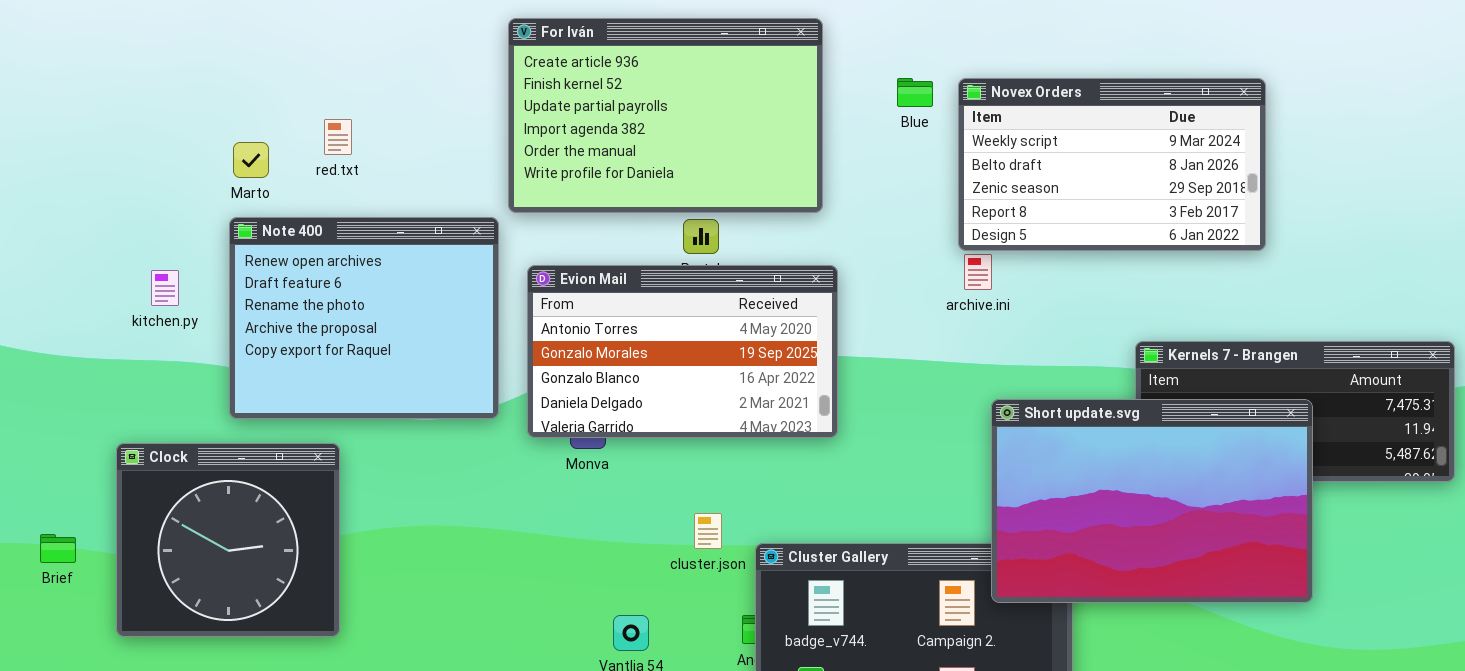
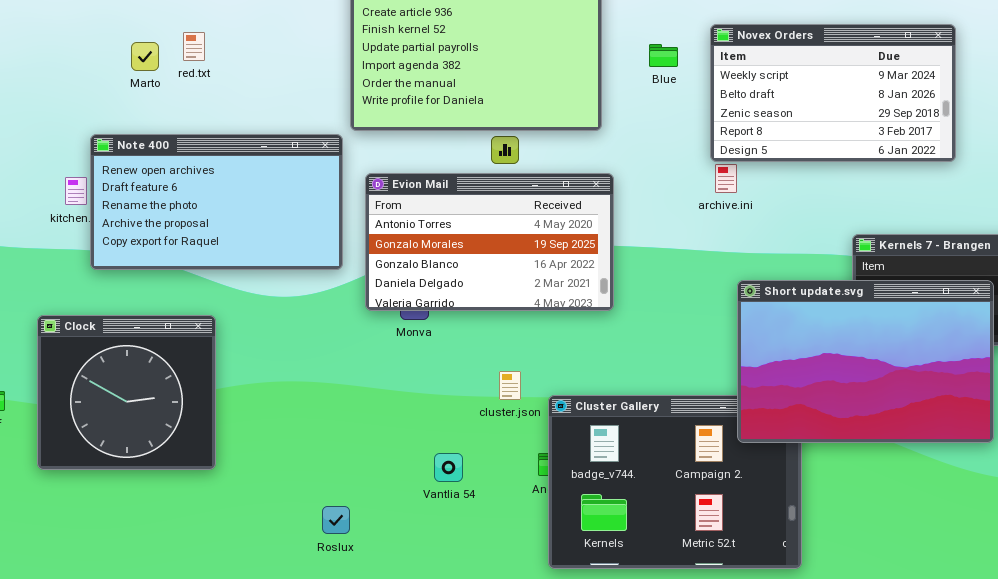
Blue: [897,78,933,107] -> [649,44,678,67], moved
red.txt: [324,119,352,155] -> [183,32,205,61], moved
Marto: [233,142,269,178] -> [131,42,159,71], moved
Note 400: [229,217,499,419] -> [90,134,343,270], resized

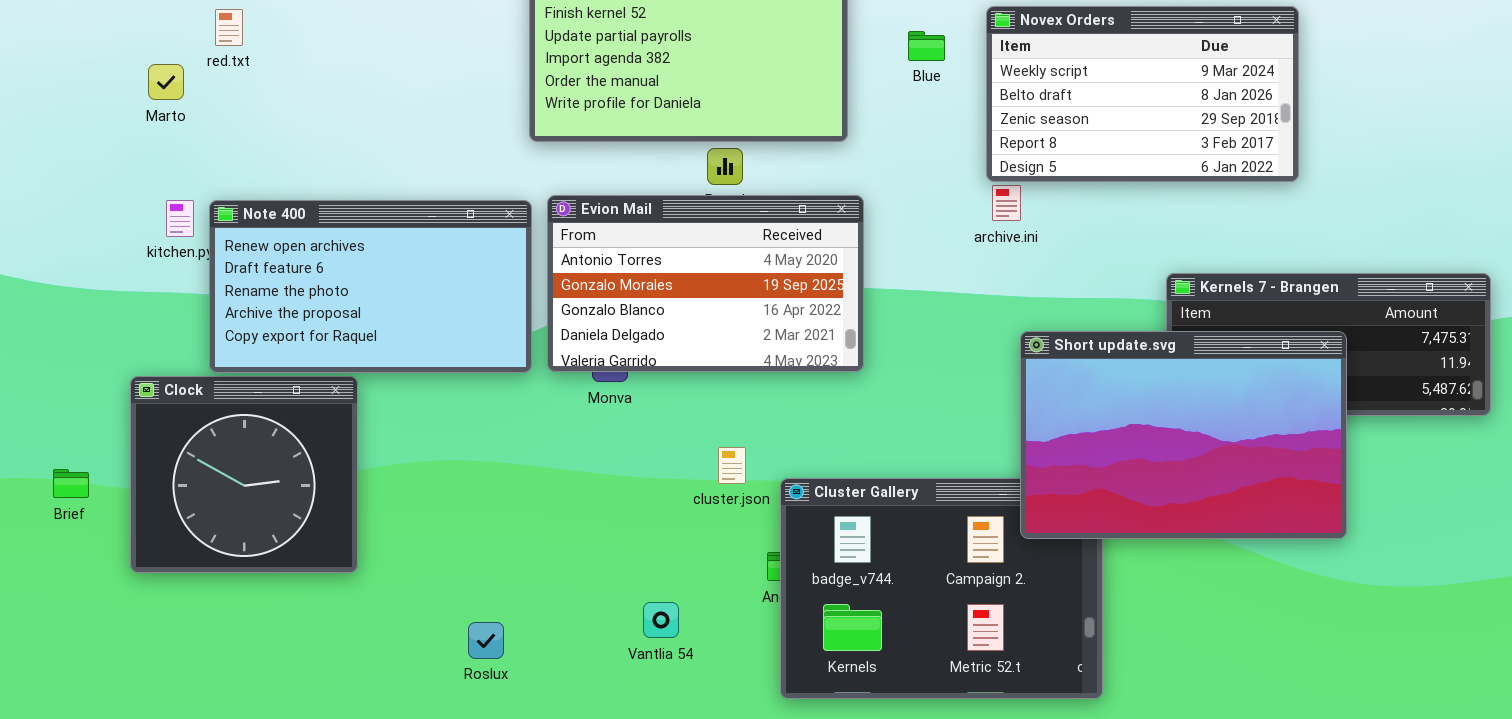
red.txt: [183,32,205,61] -> [215,9,243,46], moved
Marto: [131,42,159,71] -> [148,64,184,100], moved
Note 400: [90,134,343,270] -> [209,200,532,373], moved
Vantlia 54: [434,453,463,482] -> [643,602,679,638], moved
Roslux: [322,506,350,534] -> [468,622,504,659], moved

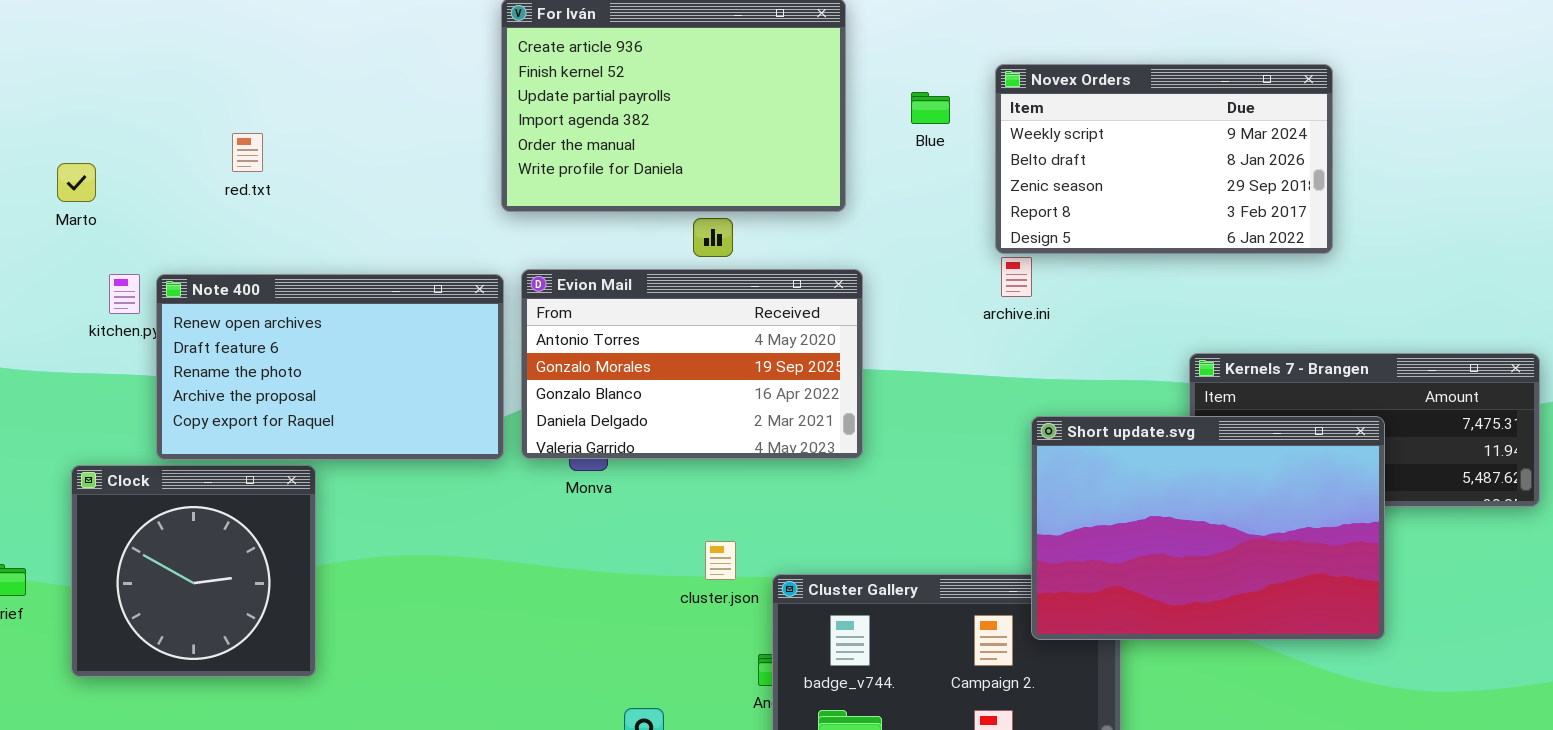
red.txt: [215,9,243,46] -> [232,133,263,172], moved
Marto: [148,64,184,100] -> [57,163,96,202], moved

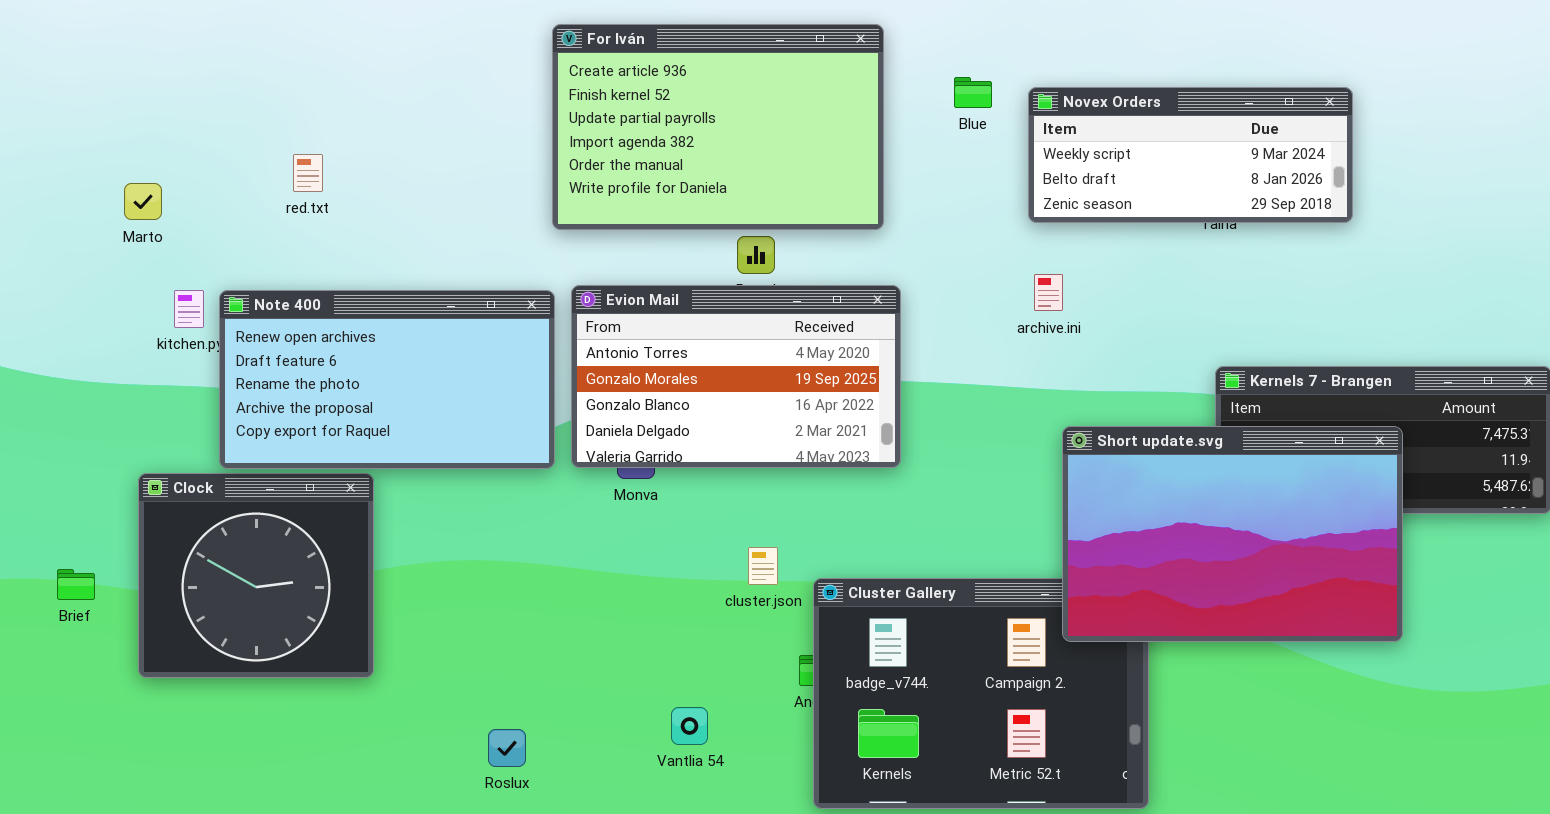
Novex Orders: [995,64,1333,254] -> [1028,87,1353,223], resized
Blue: [911,92,950,124] -> [954,77,992,108], moved

